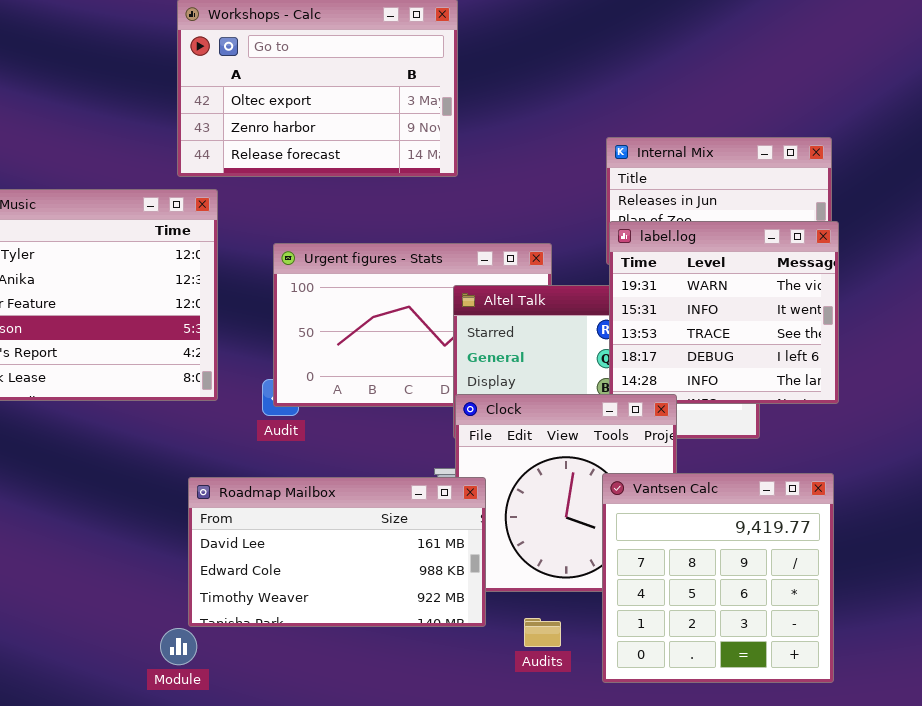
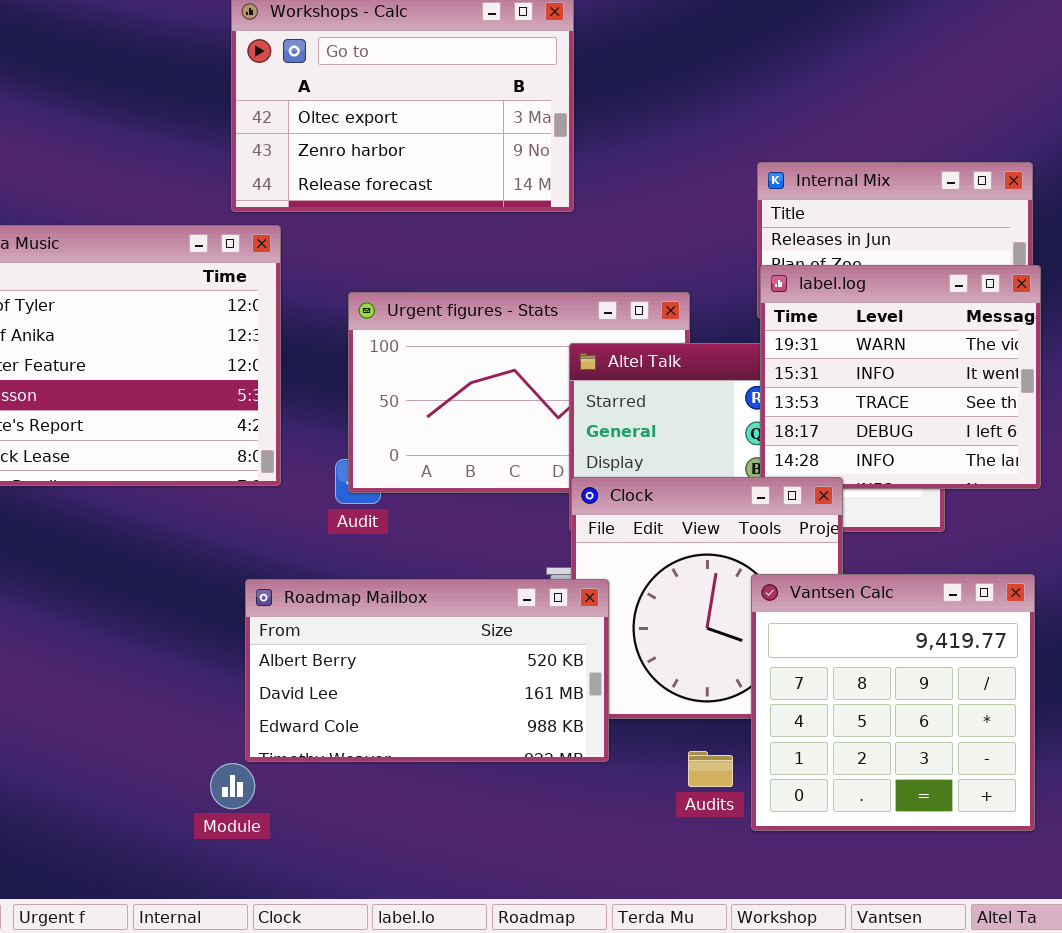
Roadmap Mailbox: [188,477,486,627] -> [245,579,609,762], scrolled up 1 row
Audits: [524,618,561,647] -> [688,751,733,787], moved

